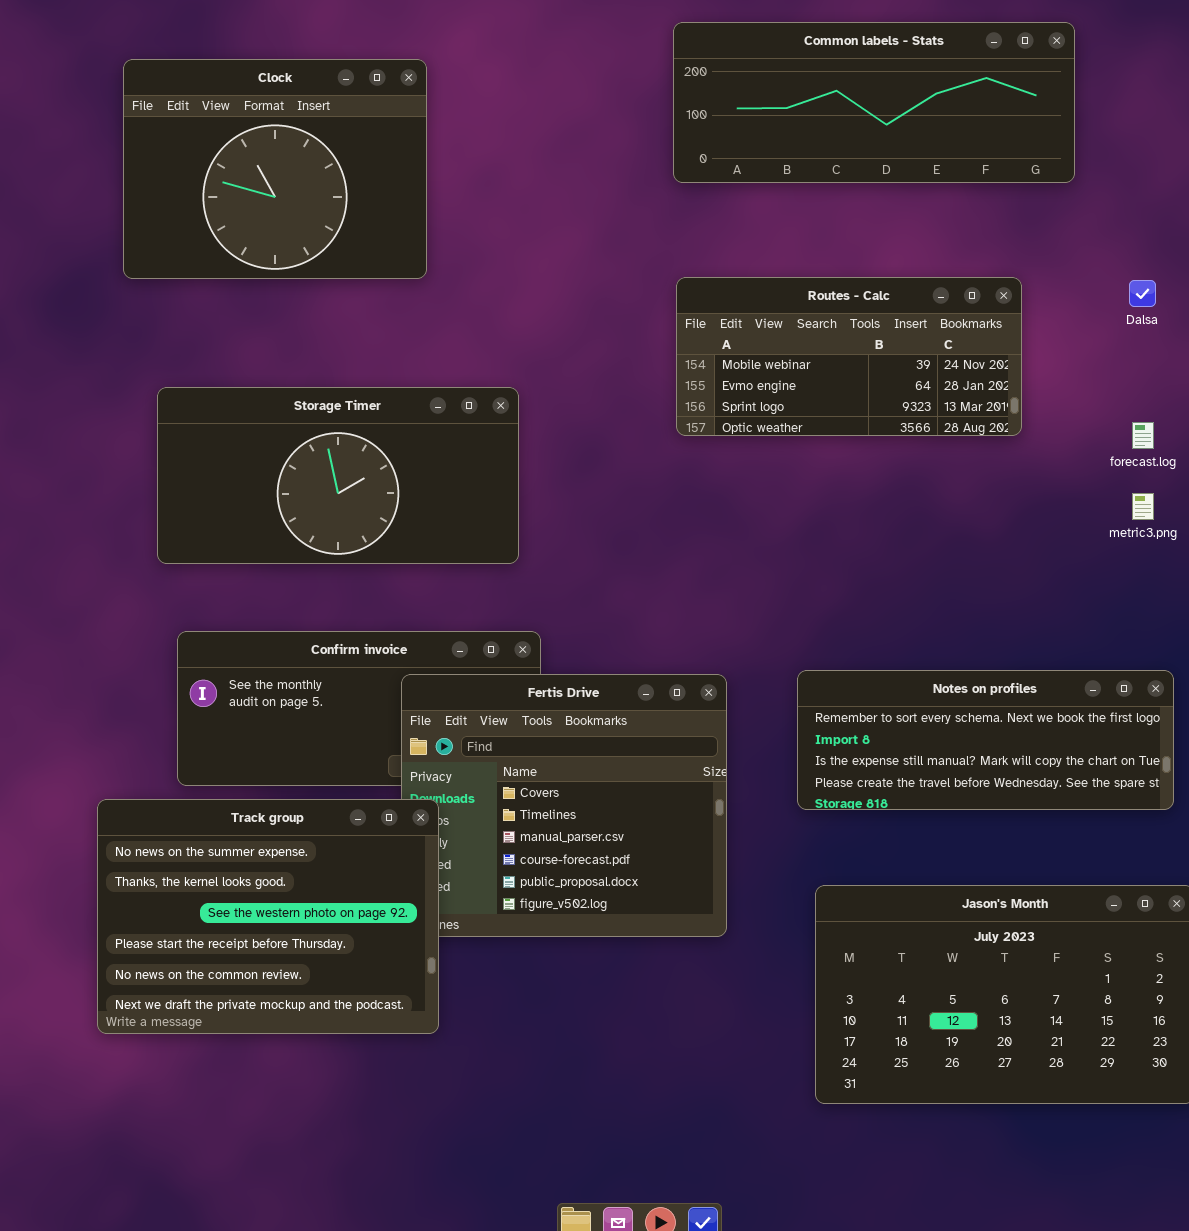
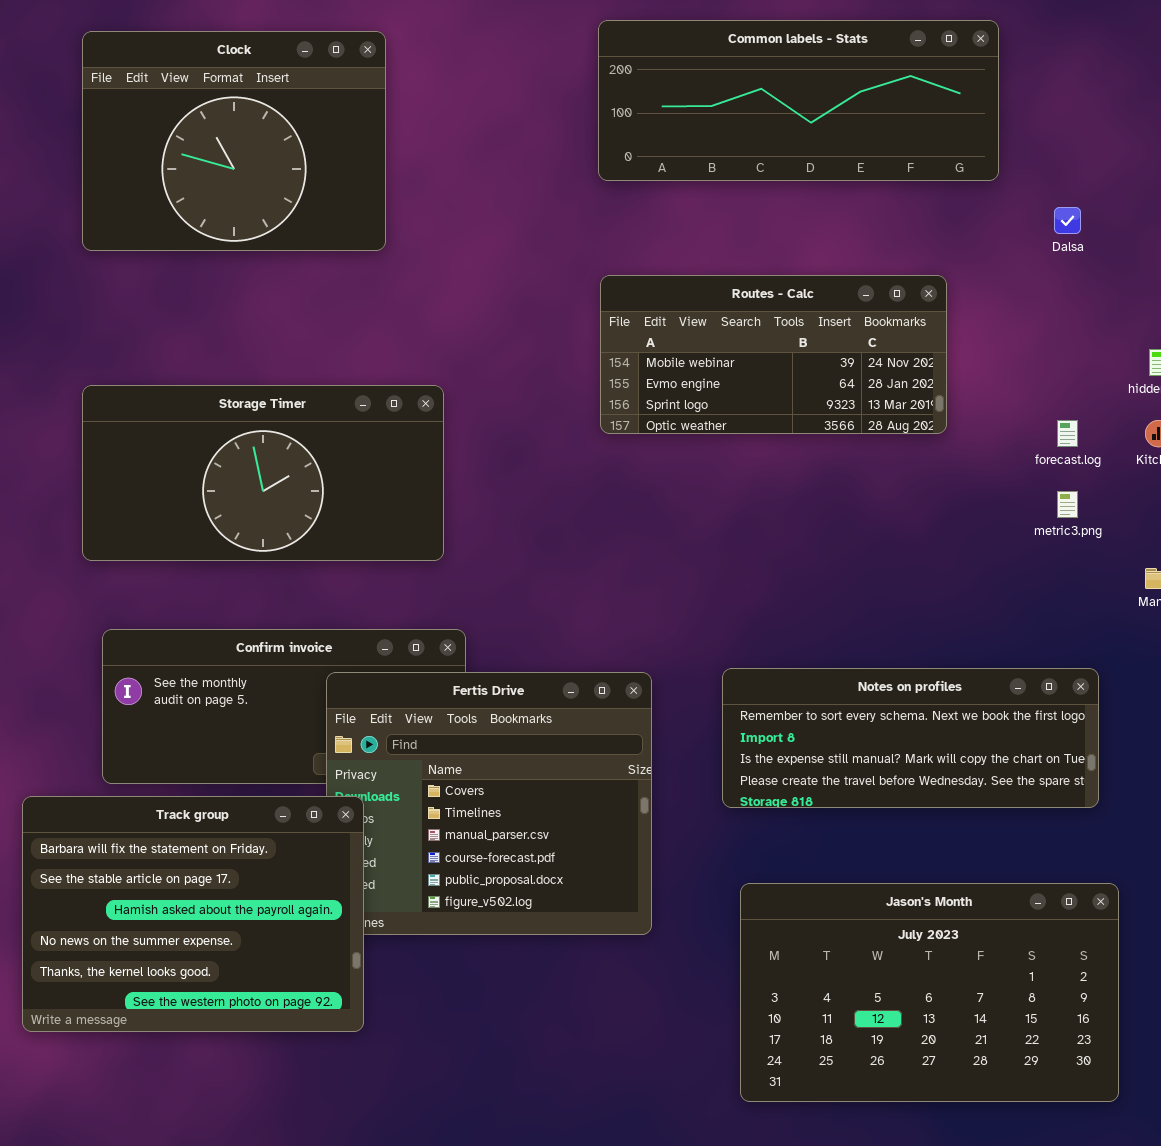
Clock: [123,59,427,279] -> [82,31,386,251], moved
Dalsa: [1129,280,1156,307] -> [1054,207,1081,234], moved
Track group: [97,799,439,1034] -> [22,796,364,1032], scrolled up 3 rows

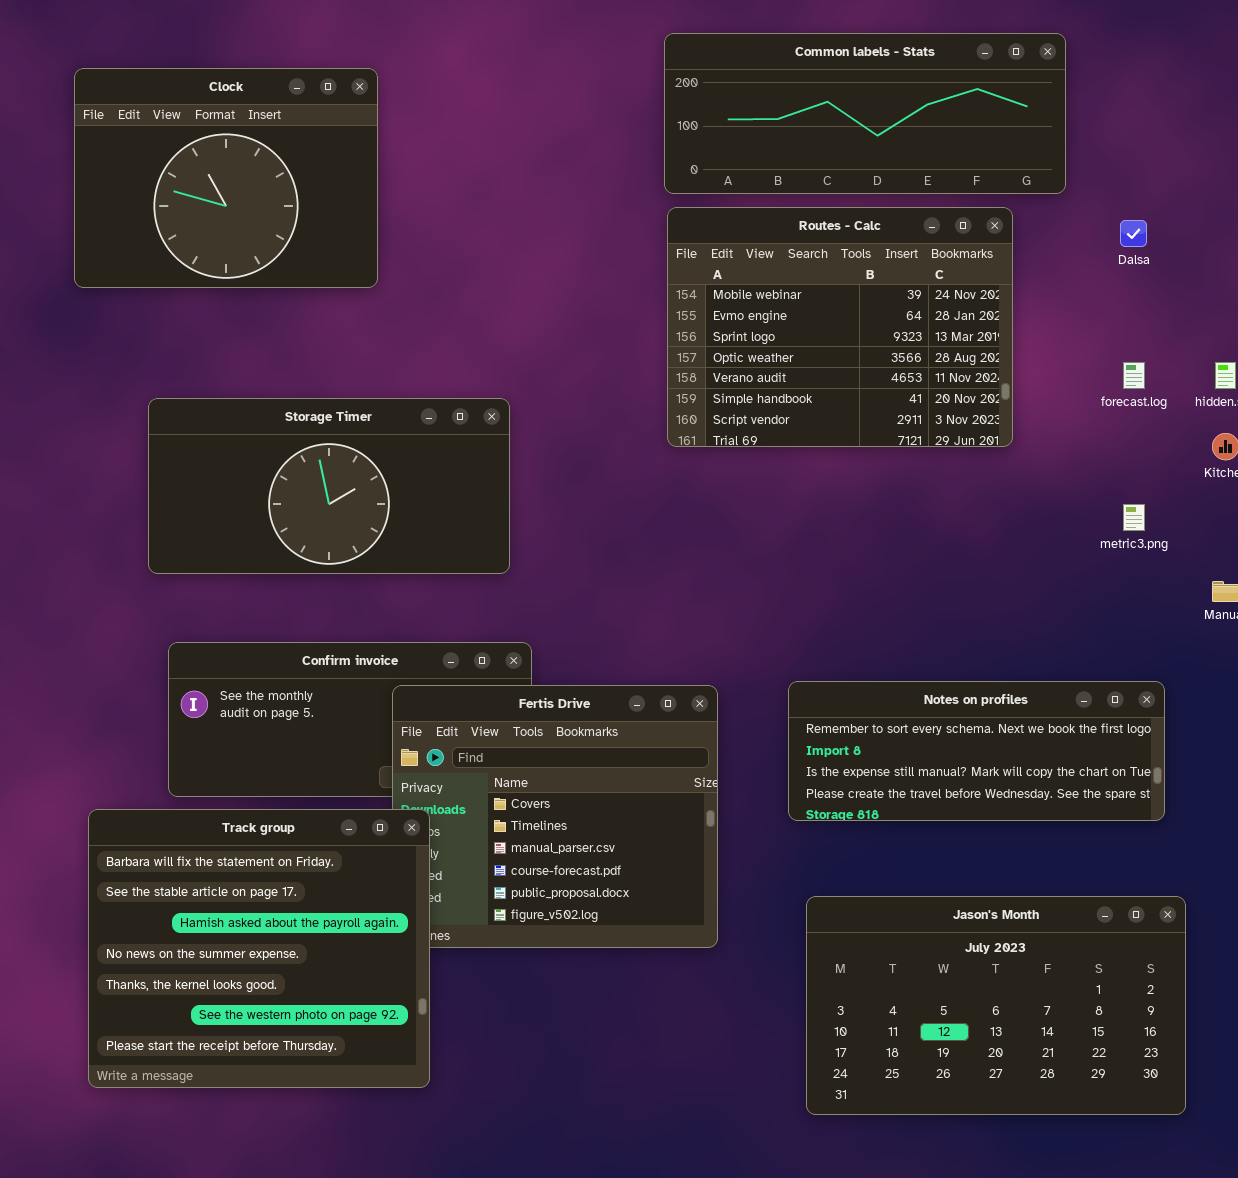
Clock: [82,31,386,251] -> [74,68,378,288], moved
Routes - Calc: [600,275,947,434] -> [667,207,1013,447], resized
forecast.log: [1057,420,1078,447] -> [1123,362,1145,389], moved
Track group: [22,796,364,1032] -> [88,809,430,1088], resized

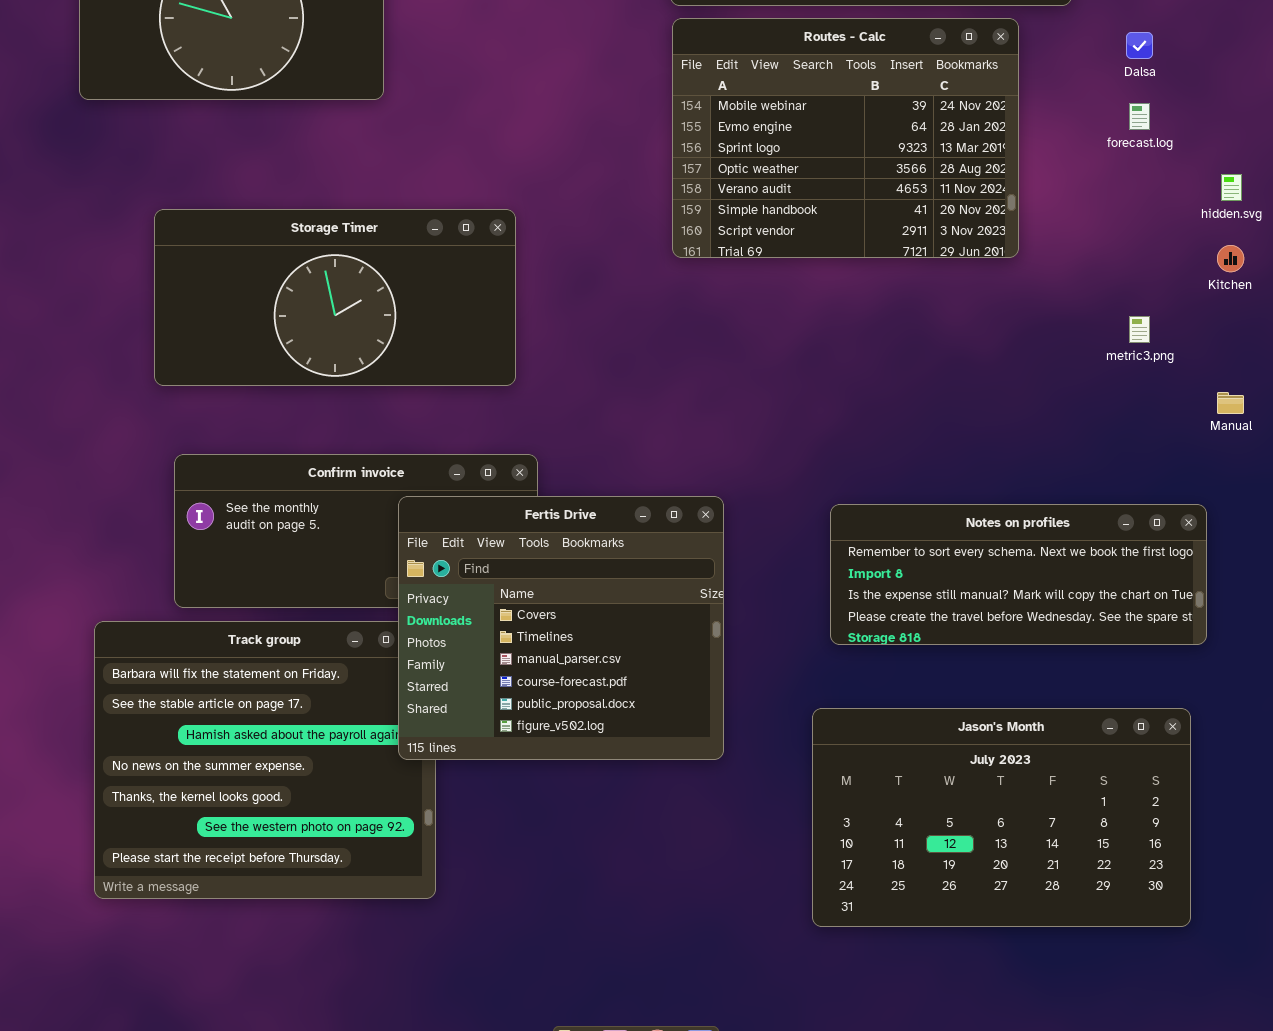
forecast.log: [1123,362,1145,389] -> [1129,103,1150,130], moved
Notes on profiles: [788,681,1165,821] -> [830,504,1207,645], moved
Fertis Drive: [392,685,718,948] -> [398,496,724,760], raised

